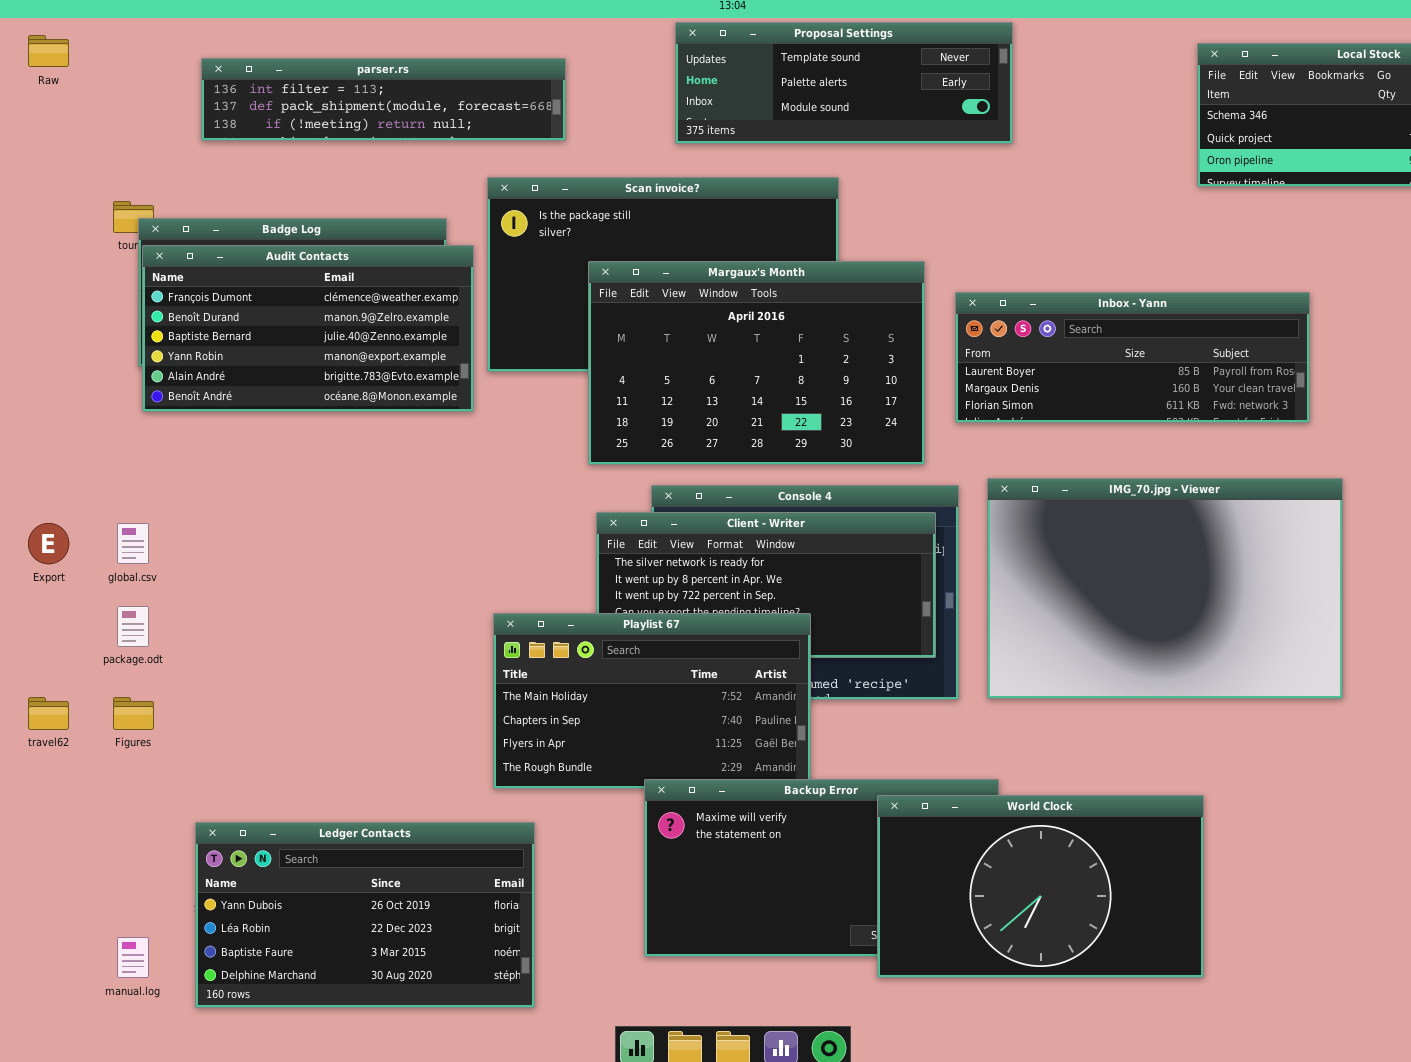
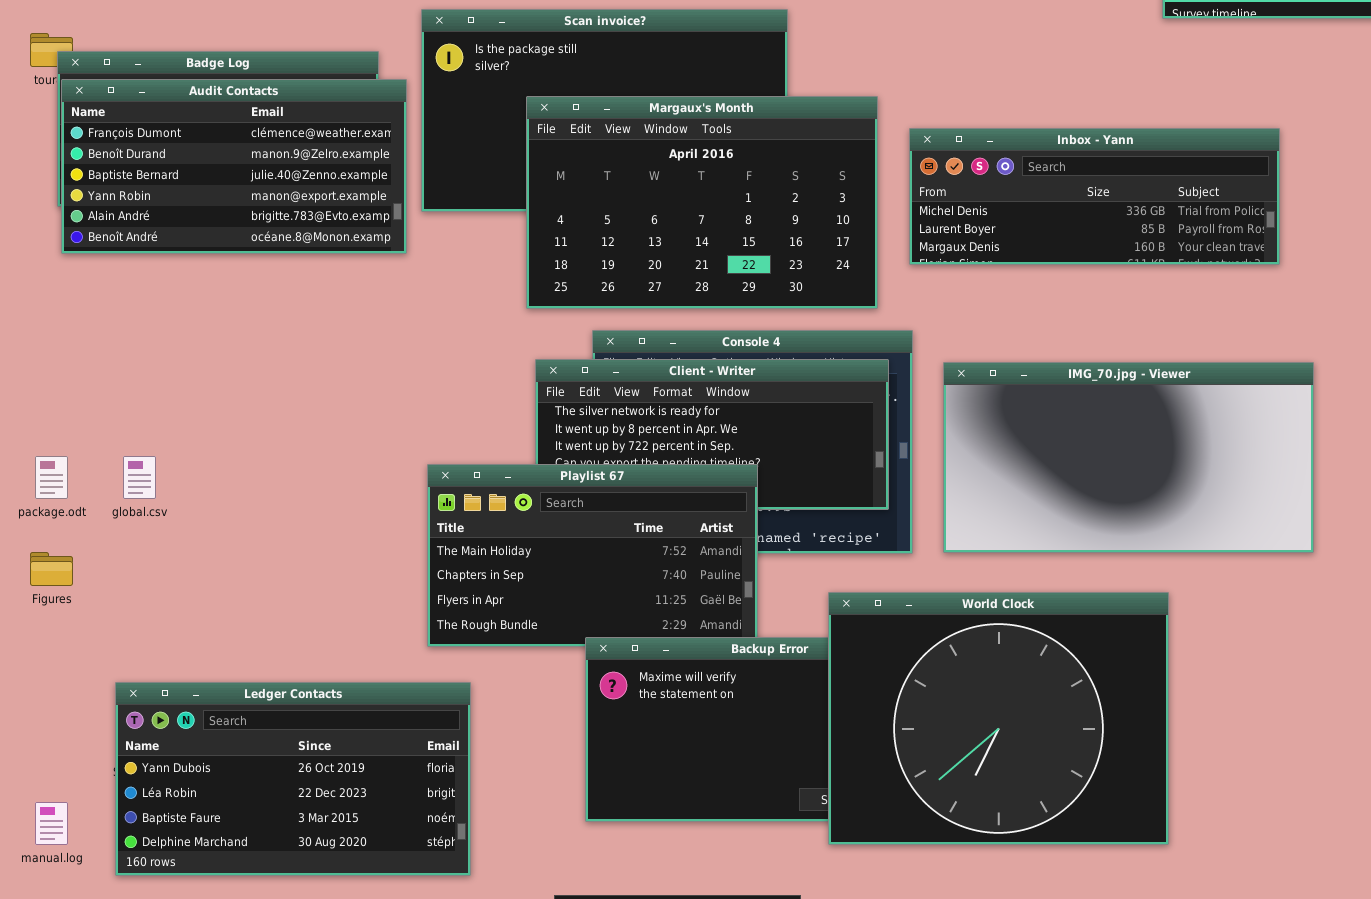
Inbox - Yann: [955,292,1310,423] -> [909,128,1280,265], scrolled up 1 row
IMG_70.jpg - Viewer: [987,478,1343,699] -> [943,362,1314,553], resized
global.csv: [117,523,149,564] -> [123,456,156,499], moved
World Clock: [877,795,1204,978] -> [828,592,1169,845], resized

